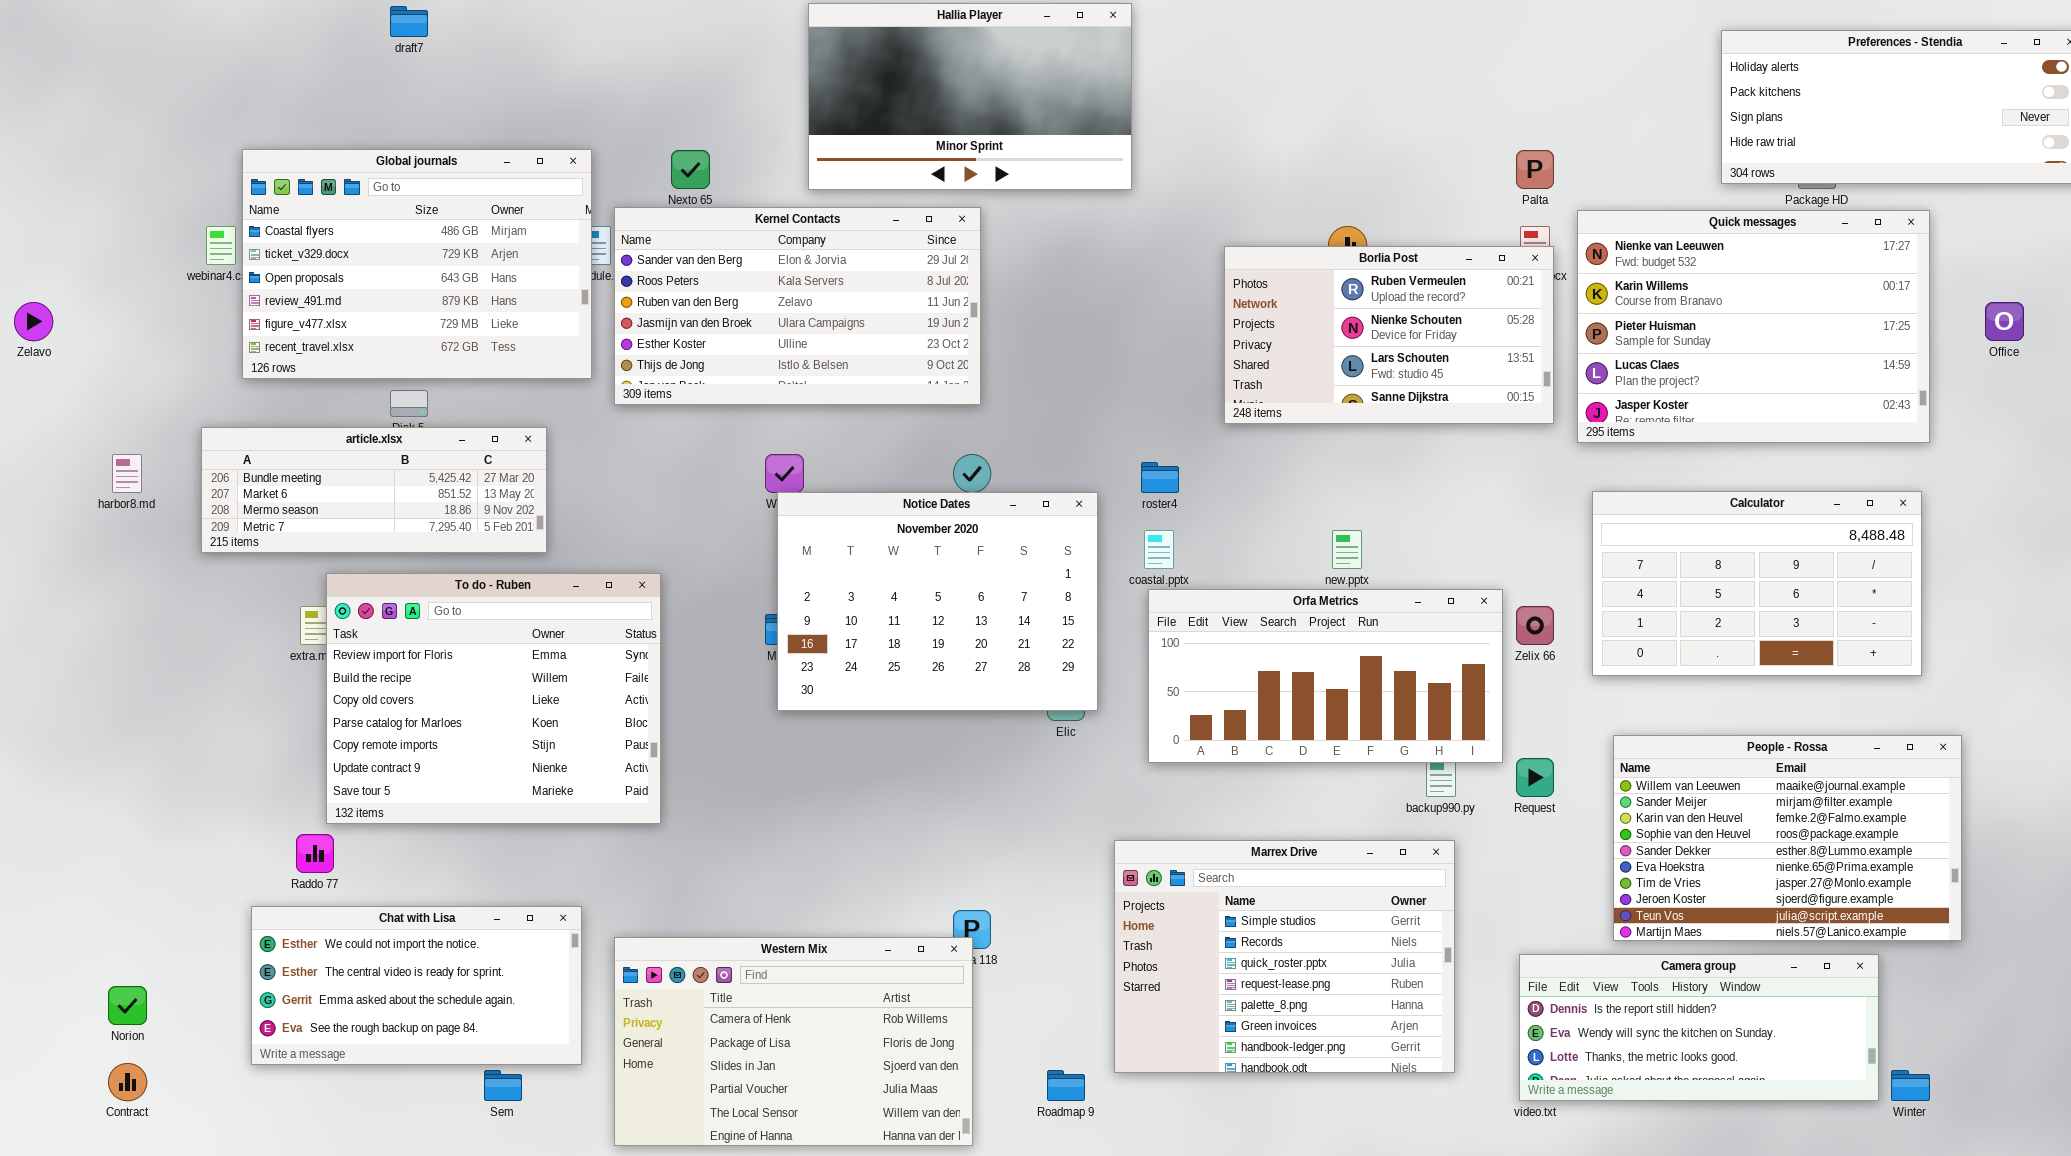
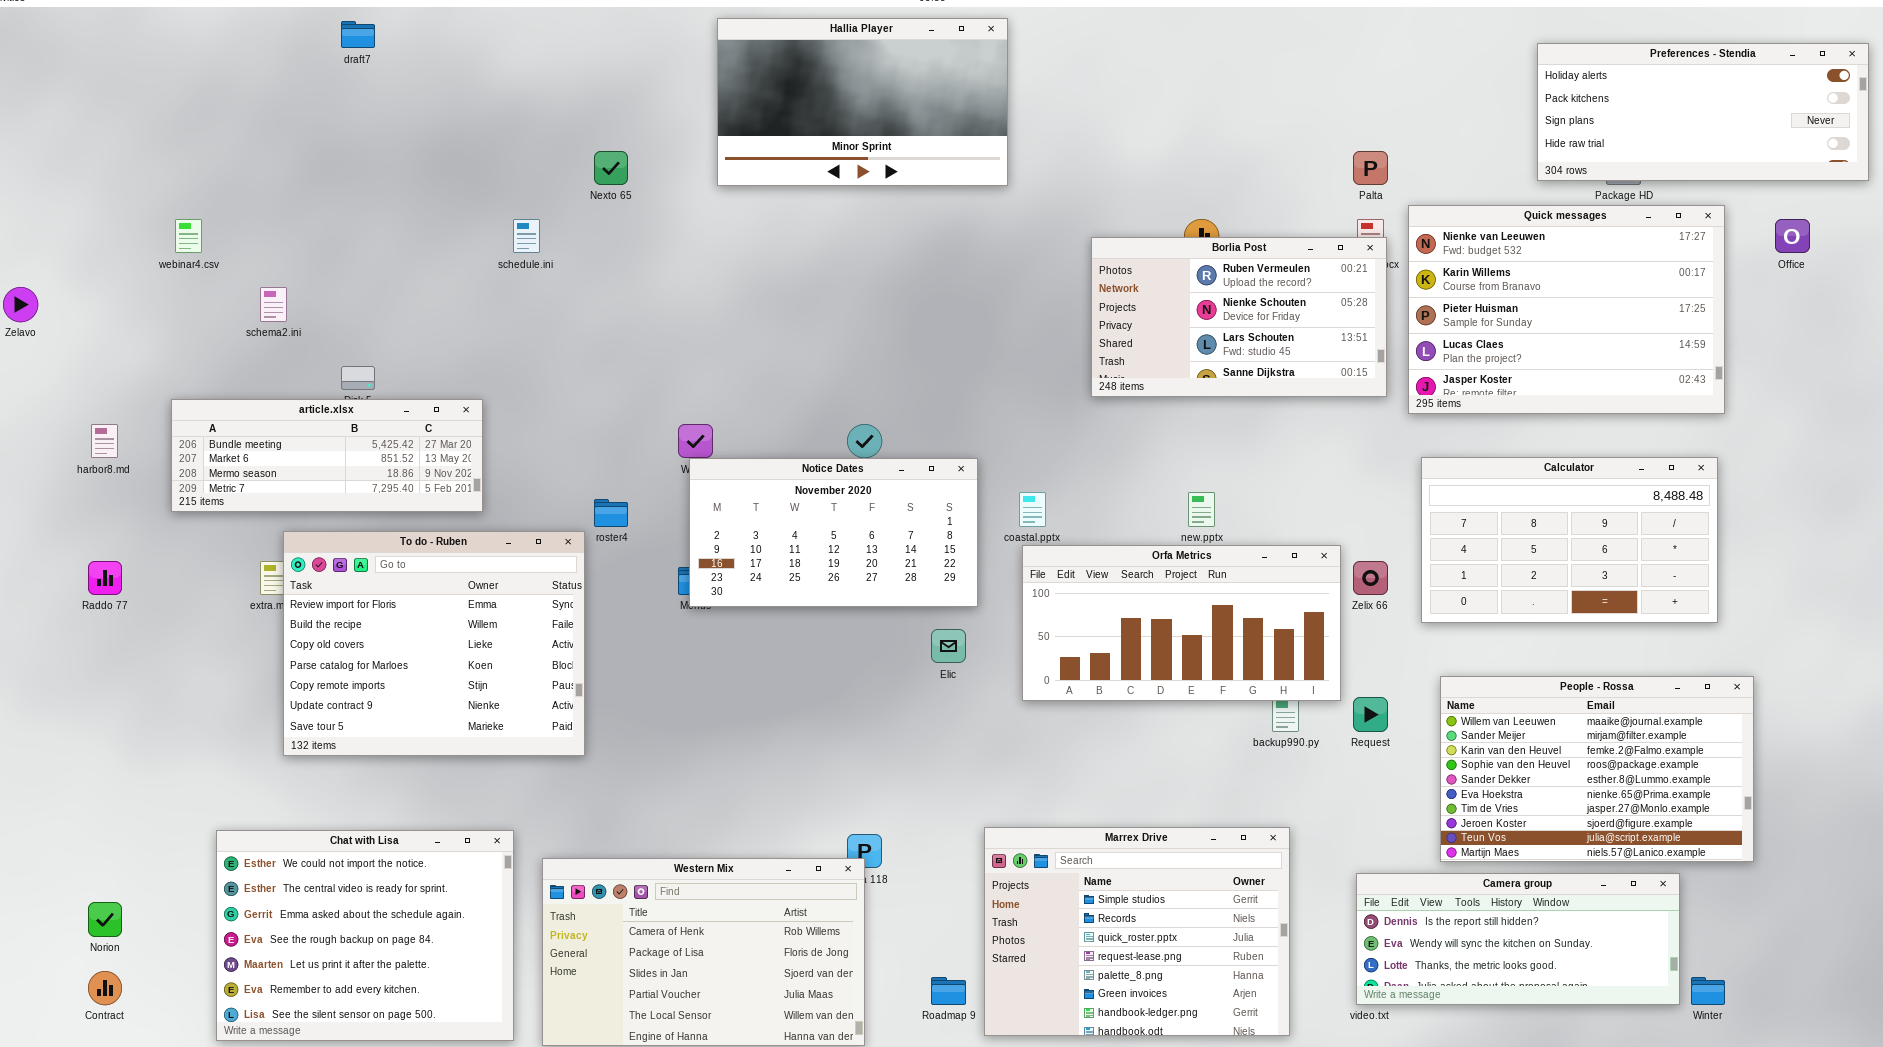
Global journals: [242,149,592,379] -> none, closed
Kernel Contacts: [614,207,981,405] -> none, closed
Office: [1985,302,2024,341] -> [1775,219,1810,253], moved
roster4: [1141,462,1179,493] -> [594,499,628,527], moved
Notice Dates: [777,492,1098,711] -> [689,458,978,607], resized
Raddo 77: [296,834,334,873] -> [88,561,122,595], moved
Marrex Drive: [1114,840,1455,1073] -> [984,827,1290,1036], moved
Chat with Lisa: [251,906,582,1065] -> [216,830,514,1041], resized

